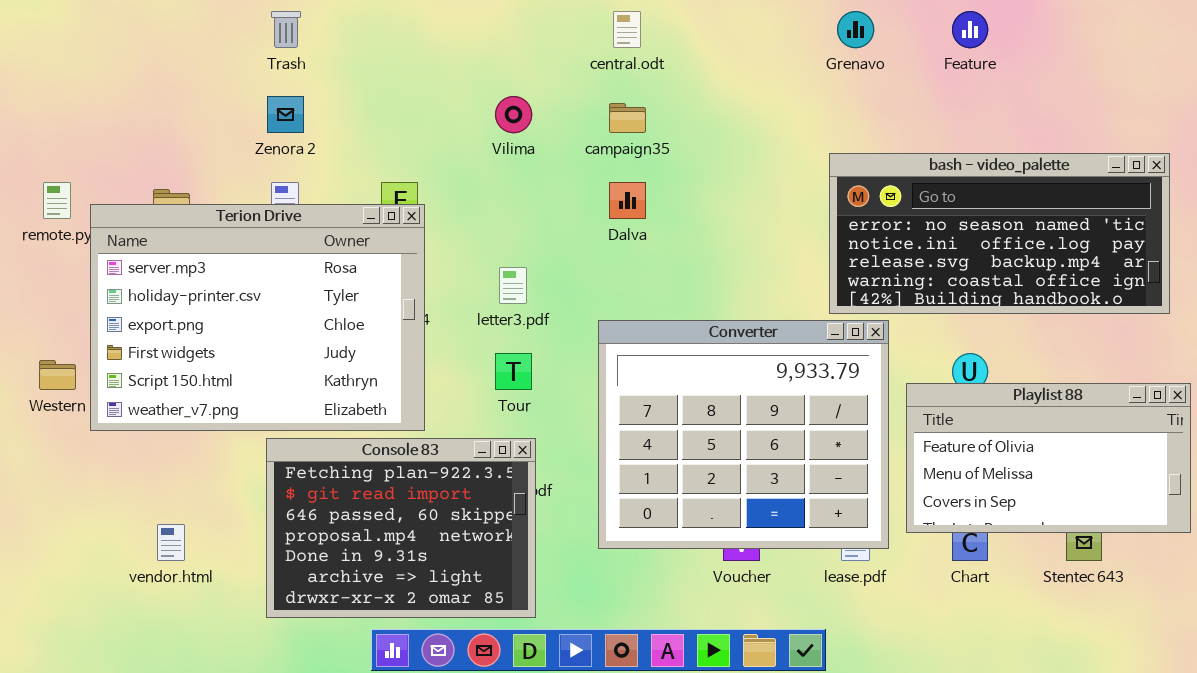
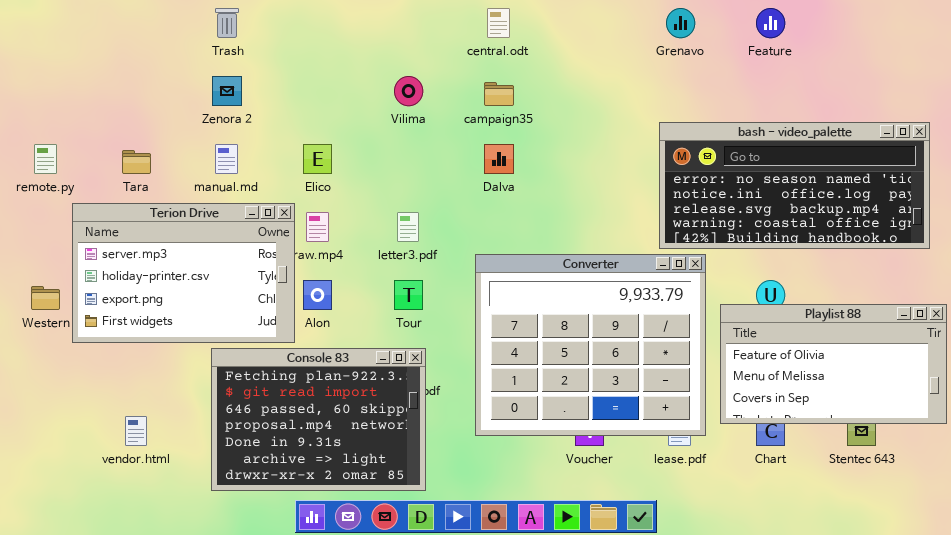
Terion Drive: [90,204,425,431] -> [72,203,295,343], resized

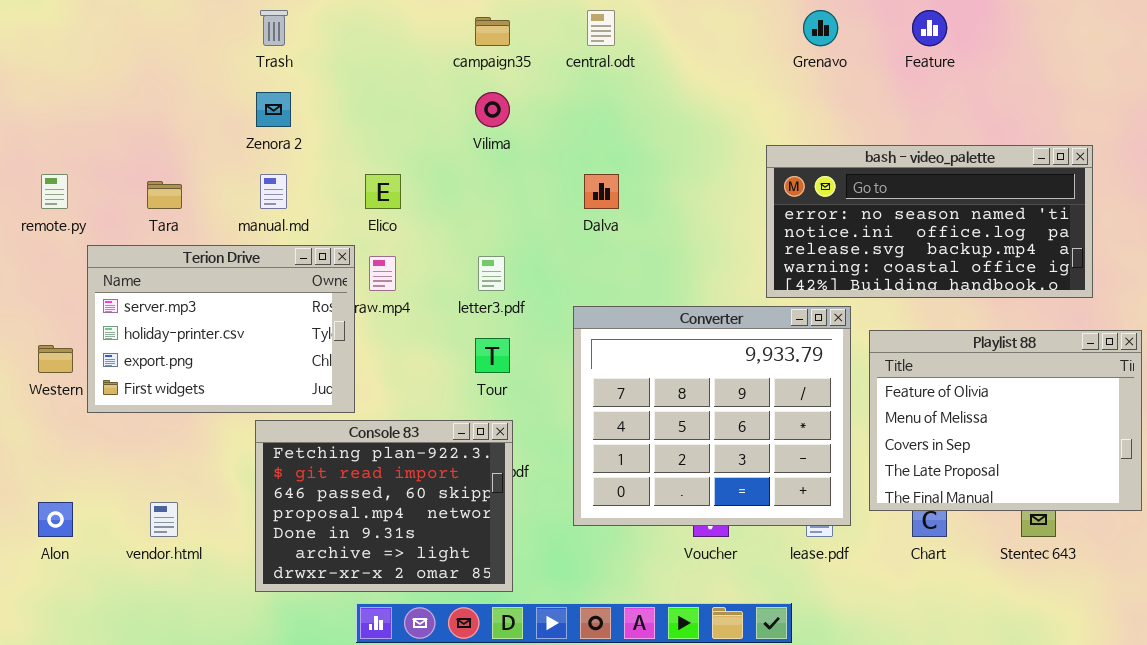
campaign35: [484,82,514,106] -> [475,17,510,46], moved
bash - video_palette: [659,122,930,249] -> [766,145,1093,298], moved
Alon: [303,280,332,310] -> [38,502,73,537], moved
Playlist 88: [720,304,947,424] -> [869,330,1142,511], resized

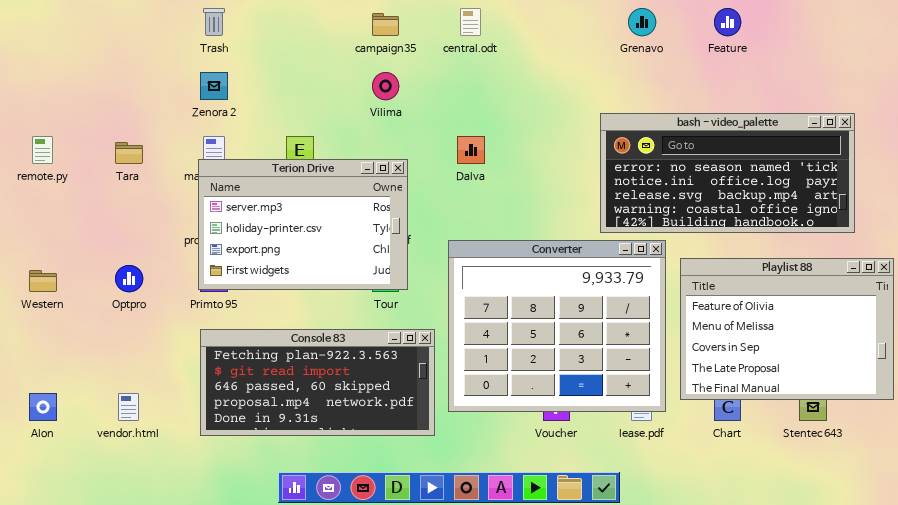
Terion Drive: [87,245,355,413] -> [198,159,408,290], moved
Console 83: [255,420,513,592] -> [200,329,435,436], resized

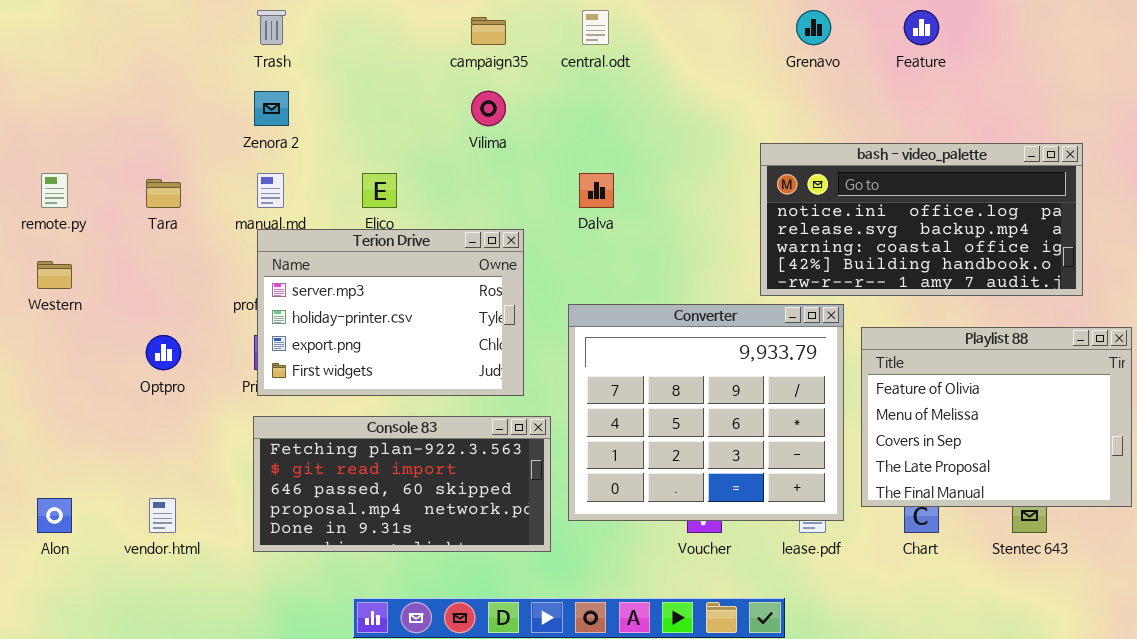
bash - video_palette: [600,113,855,233] -> [760,143,1083,296], scrolled down 1 row
Terion Drive: [198,159,408,290] -> [257,229,524,396], moved
Western: [29,270,57,292] -> [37,261,72,289], moved

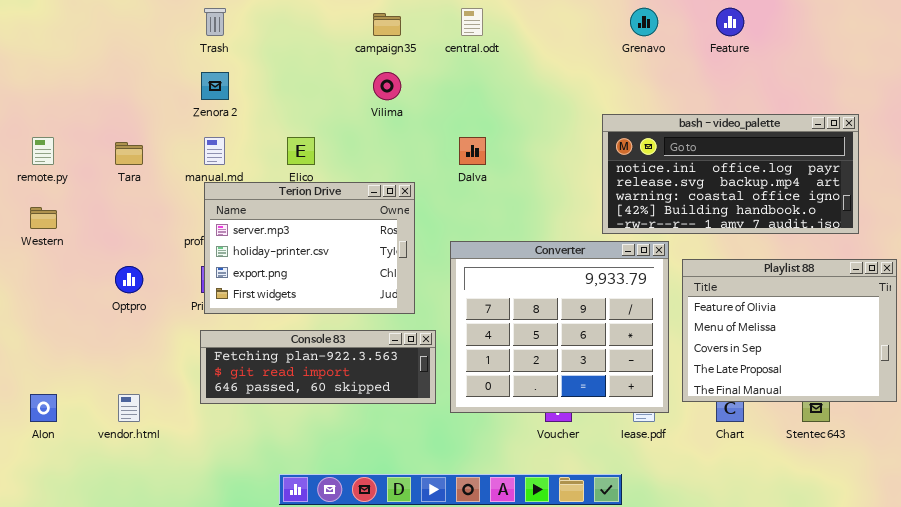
Console 83: [253,416,551,552] -> [200,330,436,404], resized

